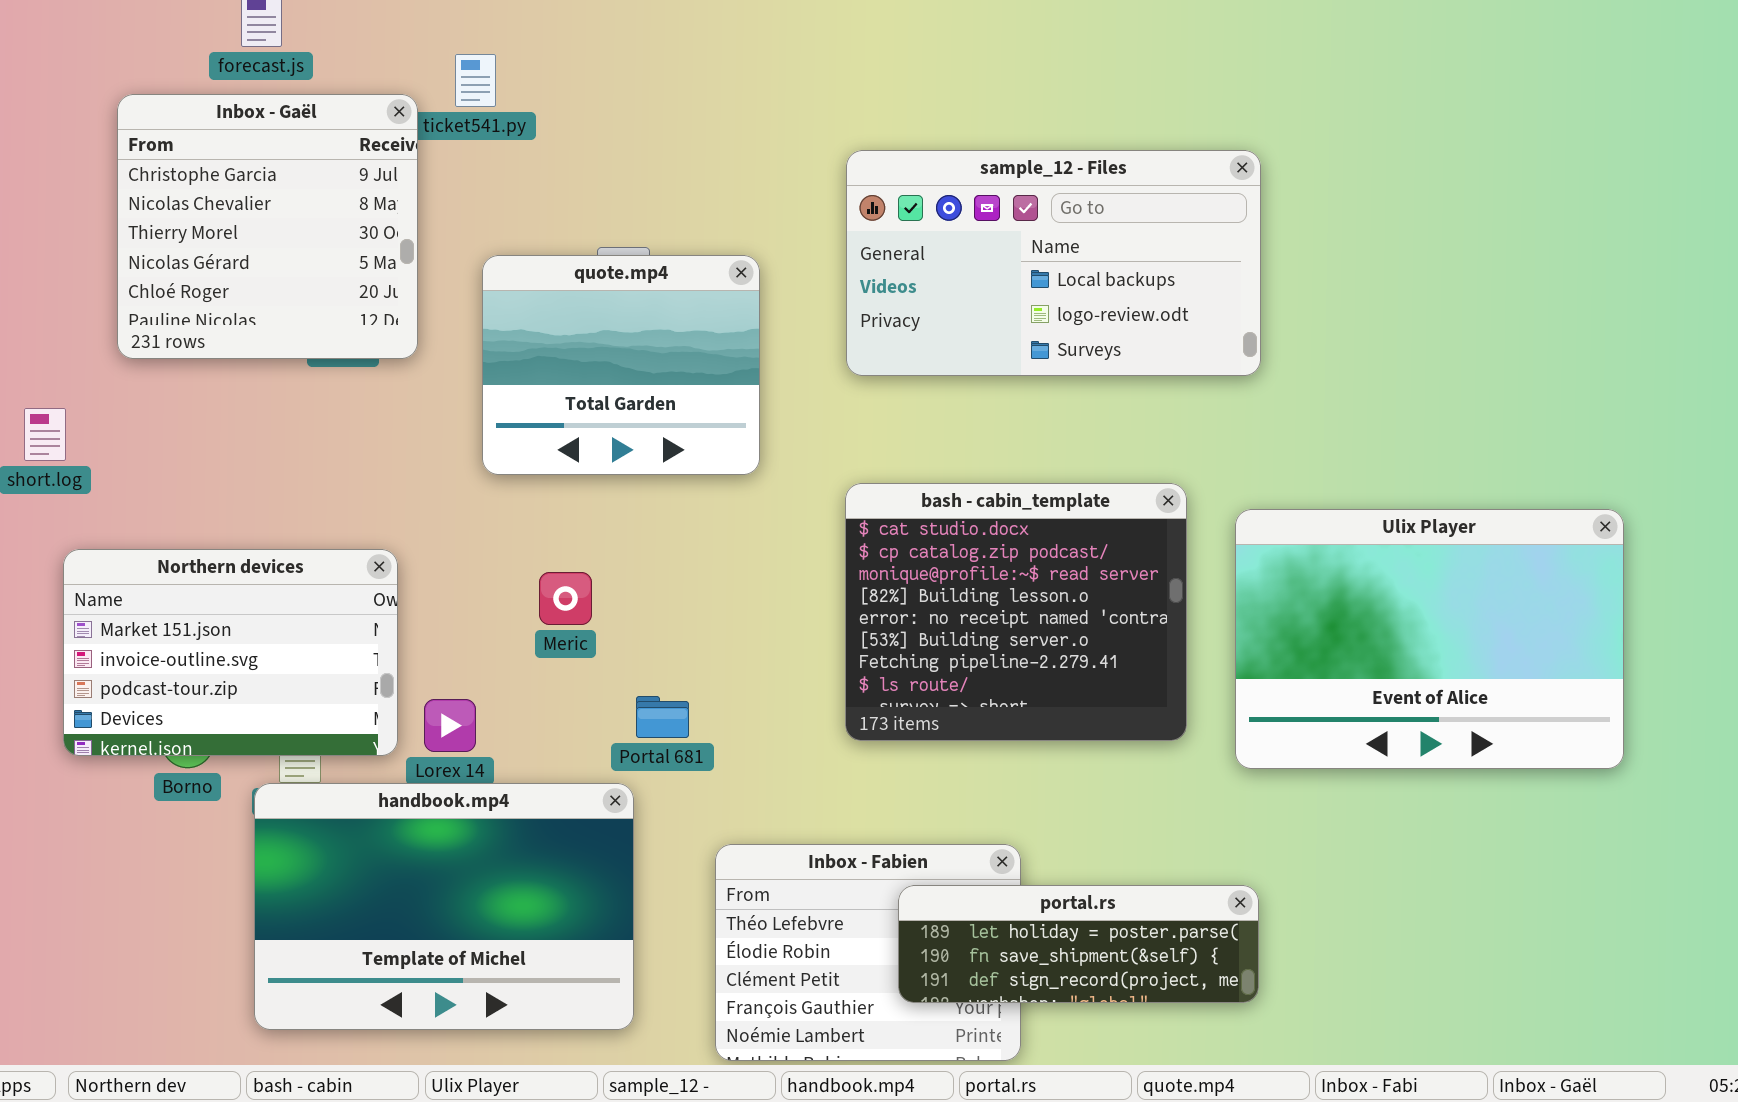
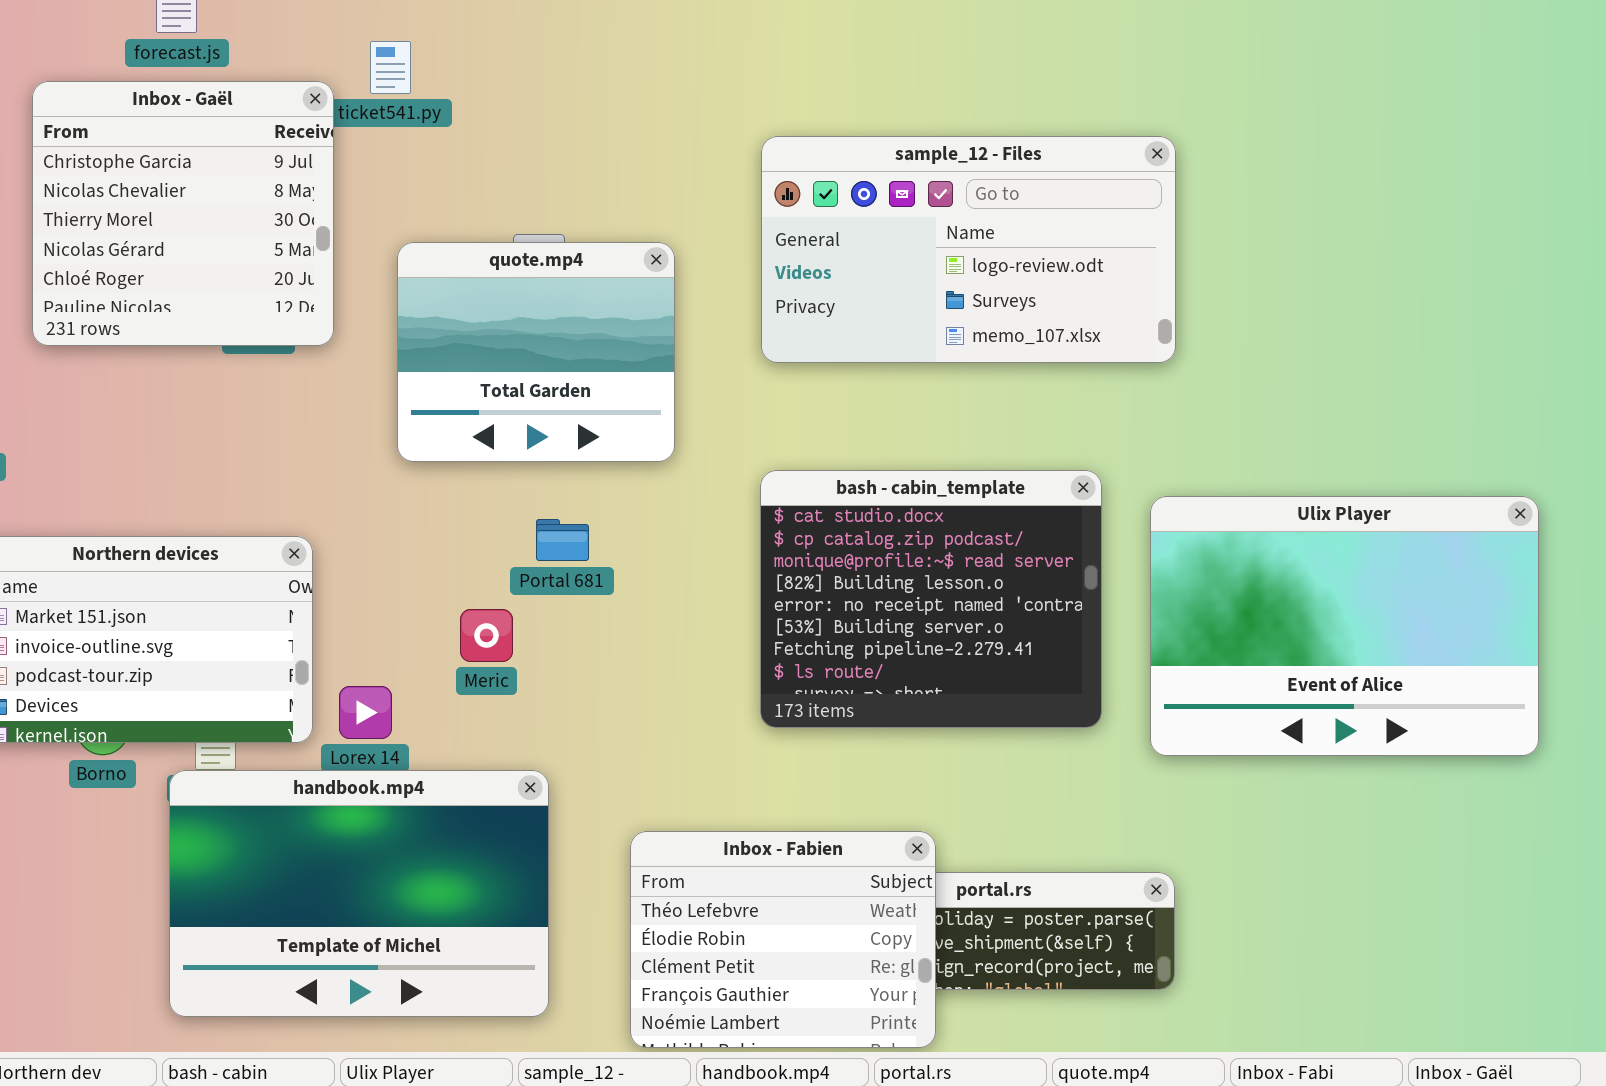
sample_12 - Files: [846,150,1261,376] -> [761,136,1176,363], scrolled down 1 row
Meric: [539,572,592,625] -> [460,609,513,662], moved
Portal 681: [636,696,689,738] -> [536,519,589,561], moved
Inbox - Fabien: [715,844,1021,1061] -> [630,831,936,1048], raised

